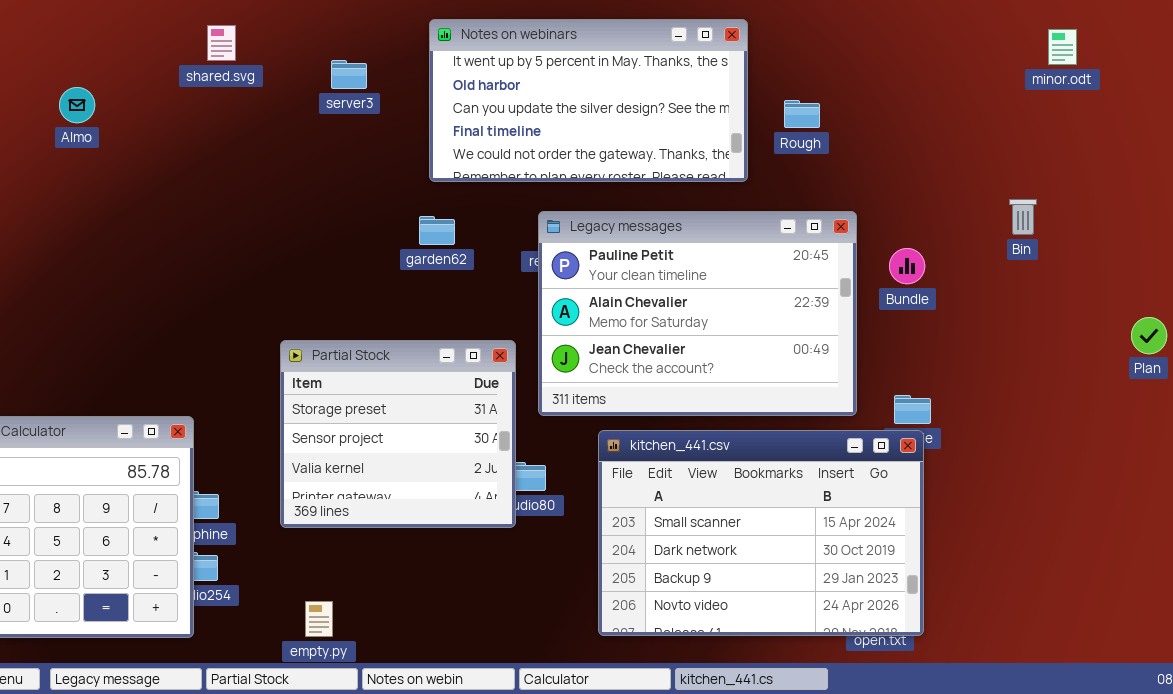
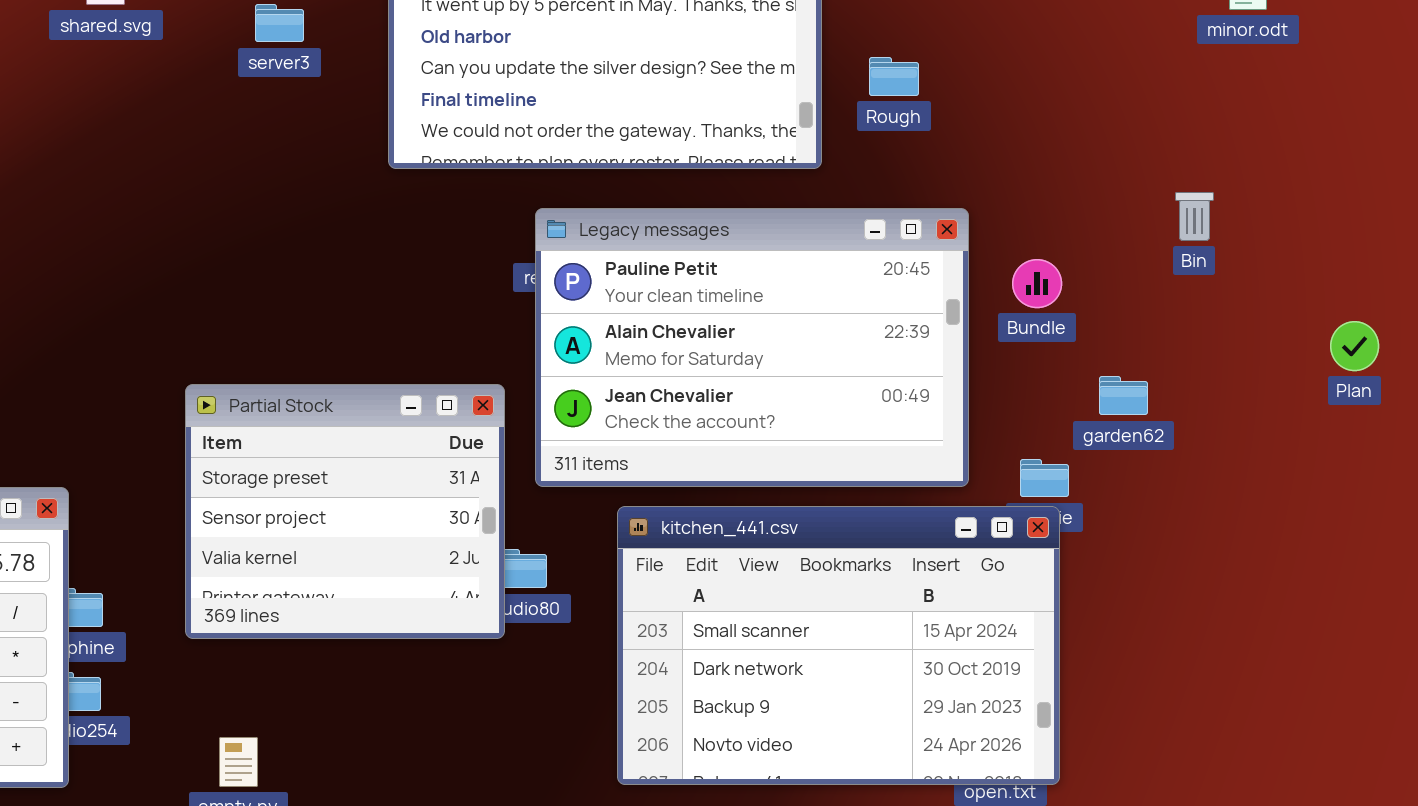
garden62: [419,216,455,245] -> [1099,376,1148,415], moved
Plan: [1131,317,1167,354] -> [1330,321,1379,371], moved

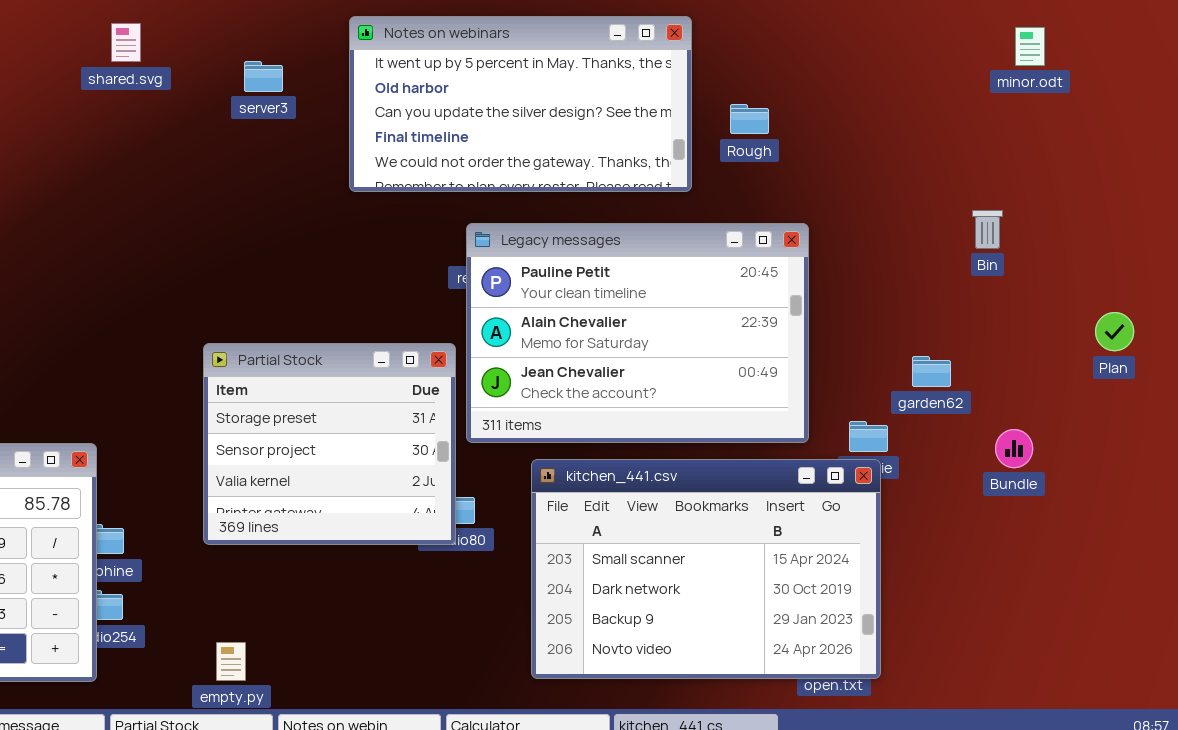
Bundle: [1012,259,1062,308] -> [995,429,1033,468], moved
Partial Stock: [185,384,505,639] -> [203,343,456,545], moved

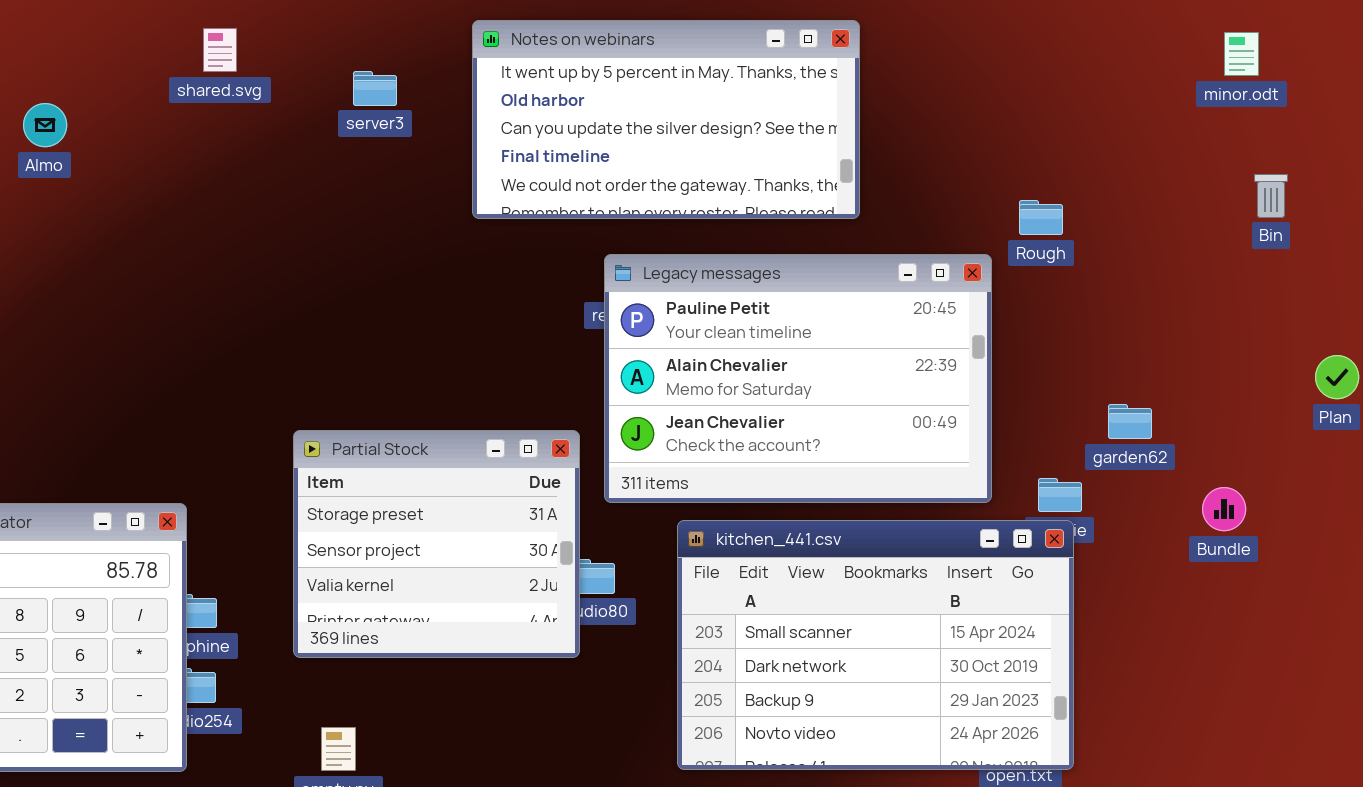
Rough: [730,104,769,134] -> [1019,200,1063,235], moved
Bin: [972,210,1003,249] -> [1254,174,1288,218], moved
Partial Stock: [203,343,456,545] -> [293,430,580,658], moved

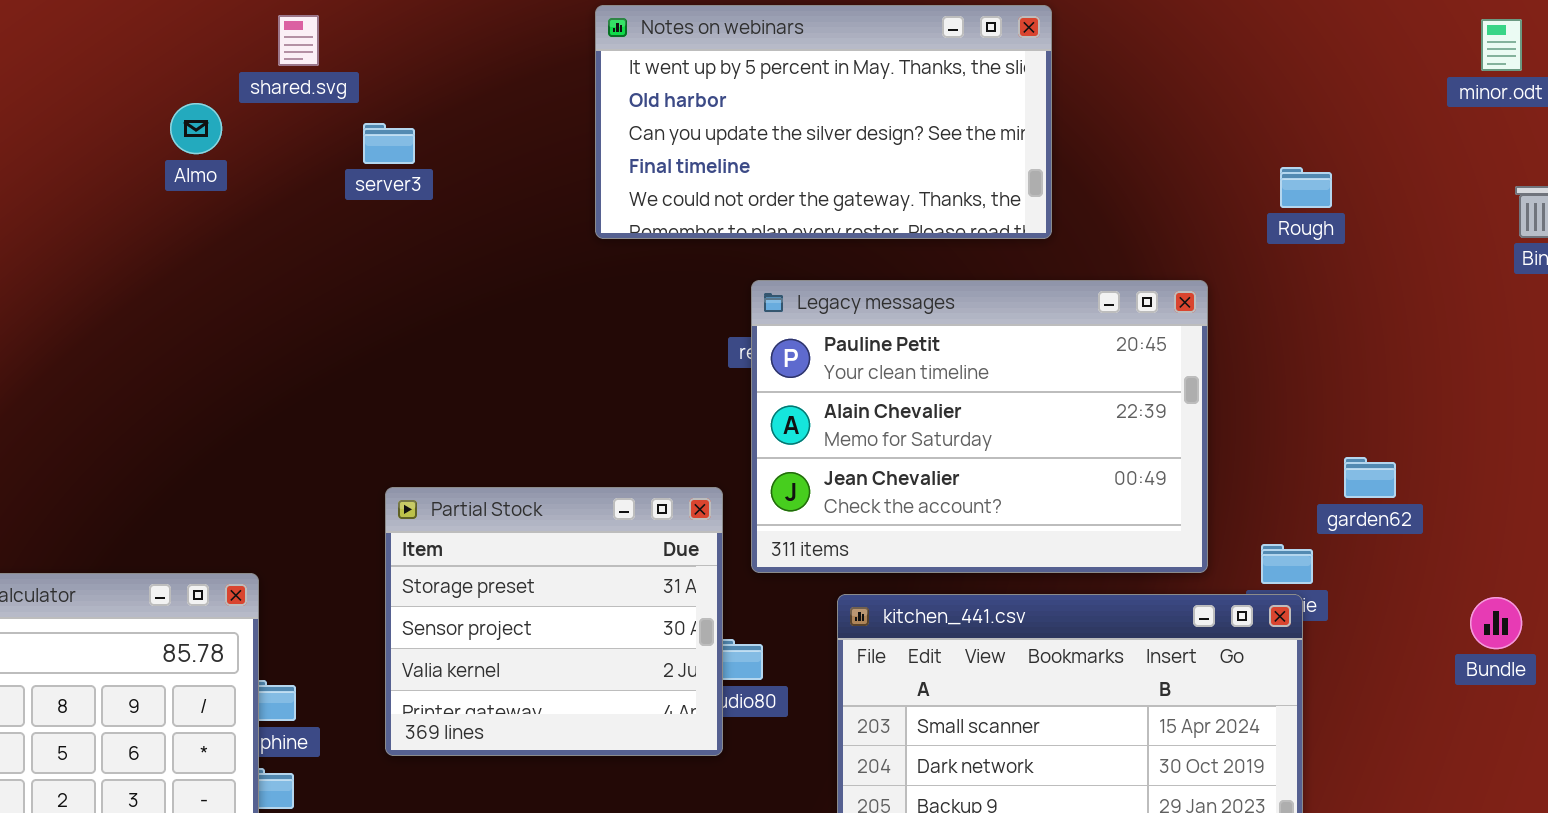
server3: [353,71,397,106] -> [363,123,415,164], moved
Almo: [23,103,67,147] -> [170,103,222,154], moved
Rough: [1019,200,1063,235] -> [1280,167,1332,208], moved
Bundle: [1202,487,1246,531] -> [1470,597,1522,649], moved

